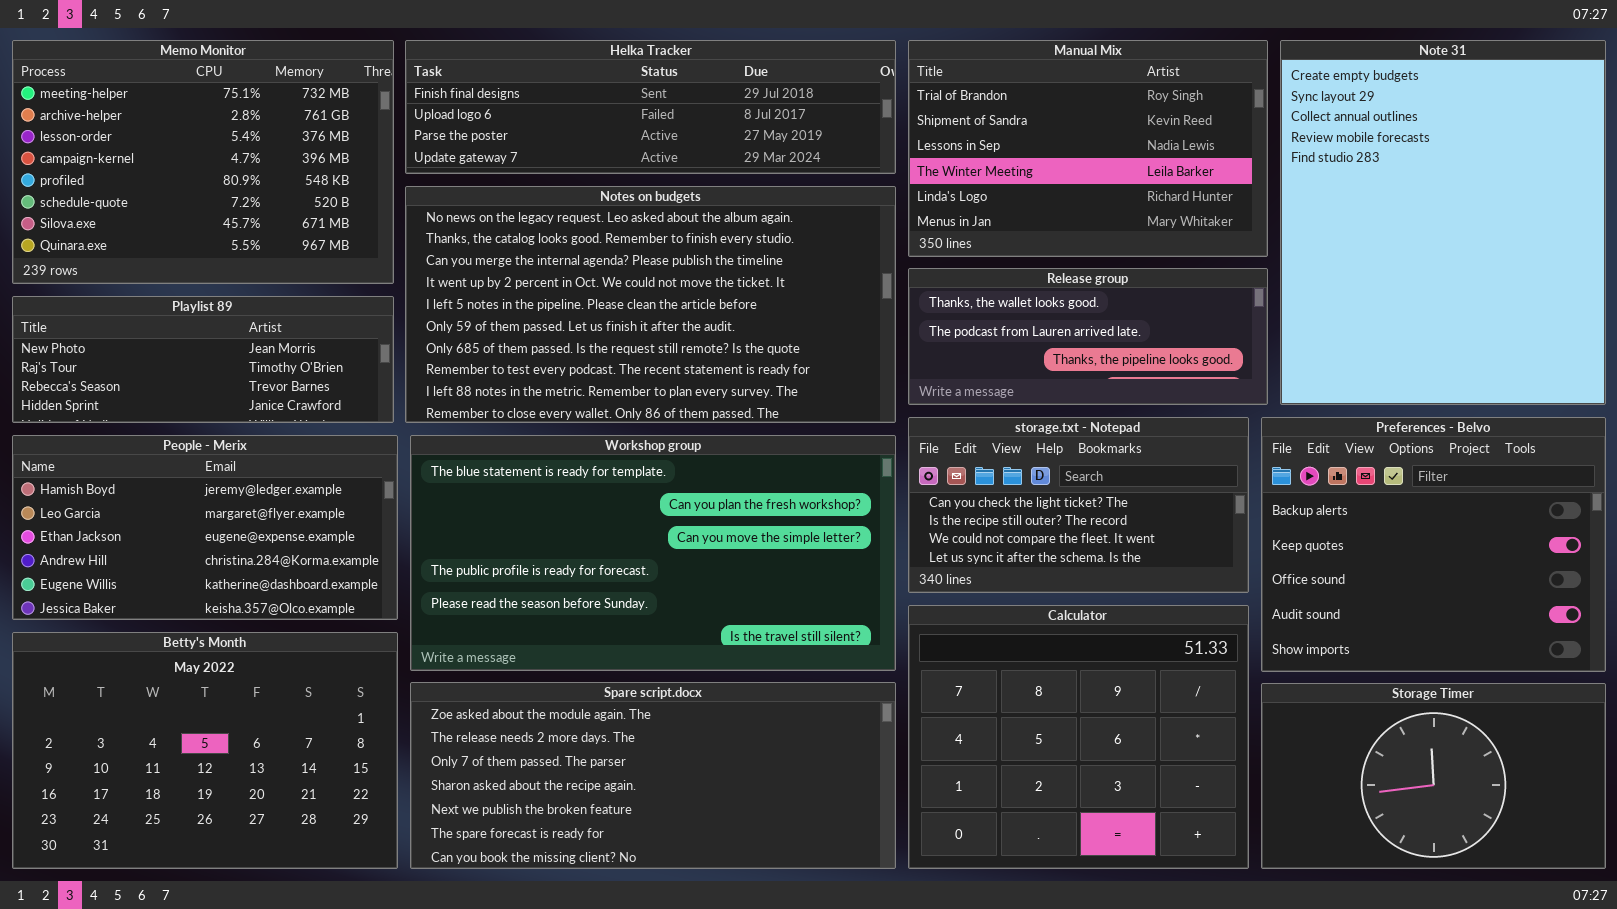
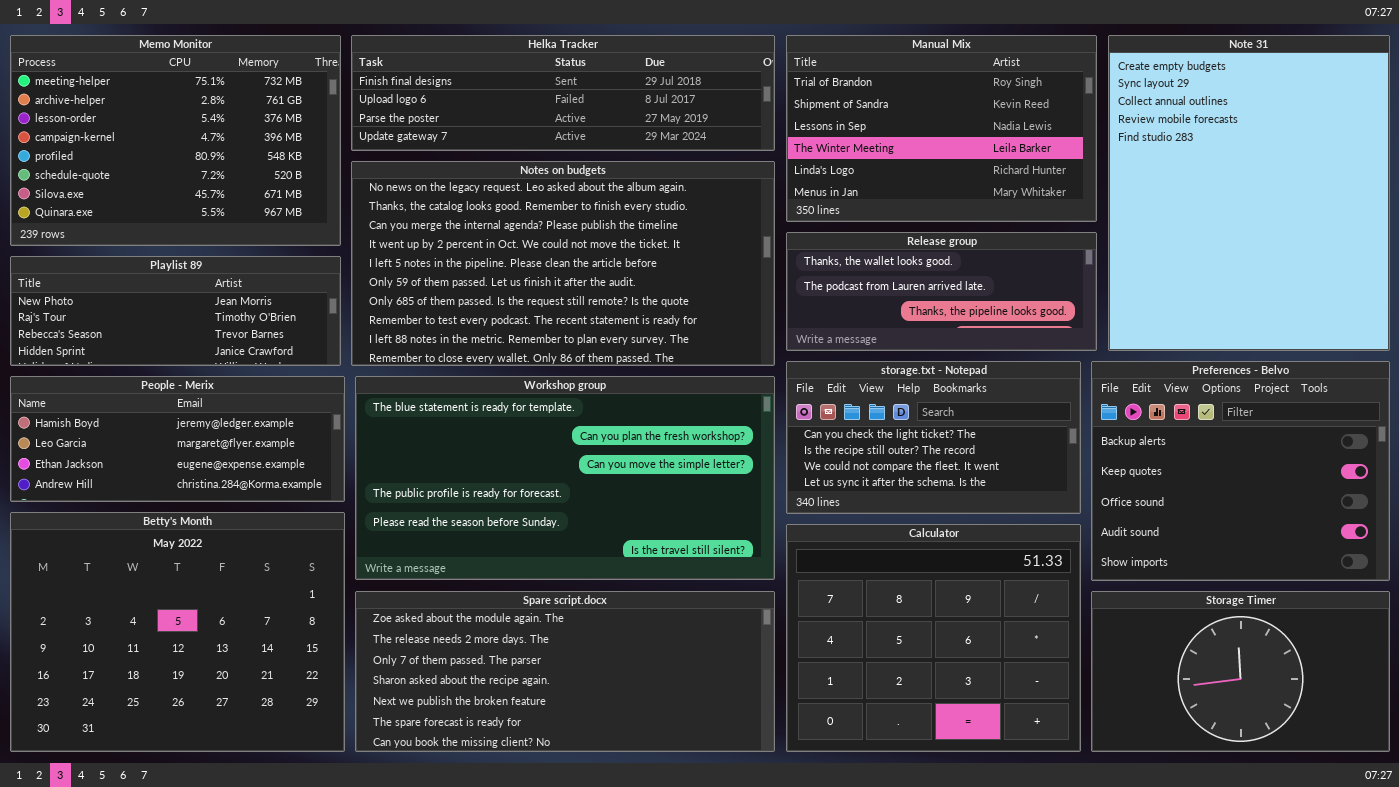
People - Merix: [12,435,398,620] -> [10,376,345,502], resized
Betty's Month: [12,632,398,869] -> [10,512,345,752], resized

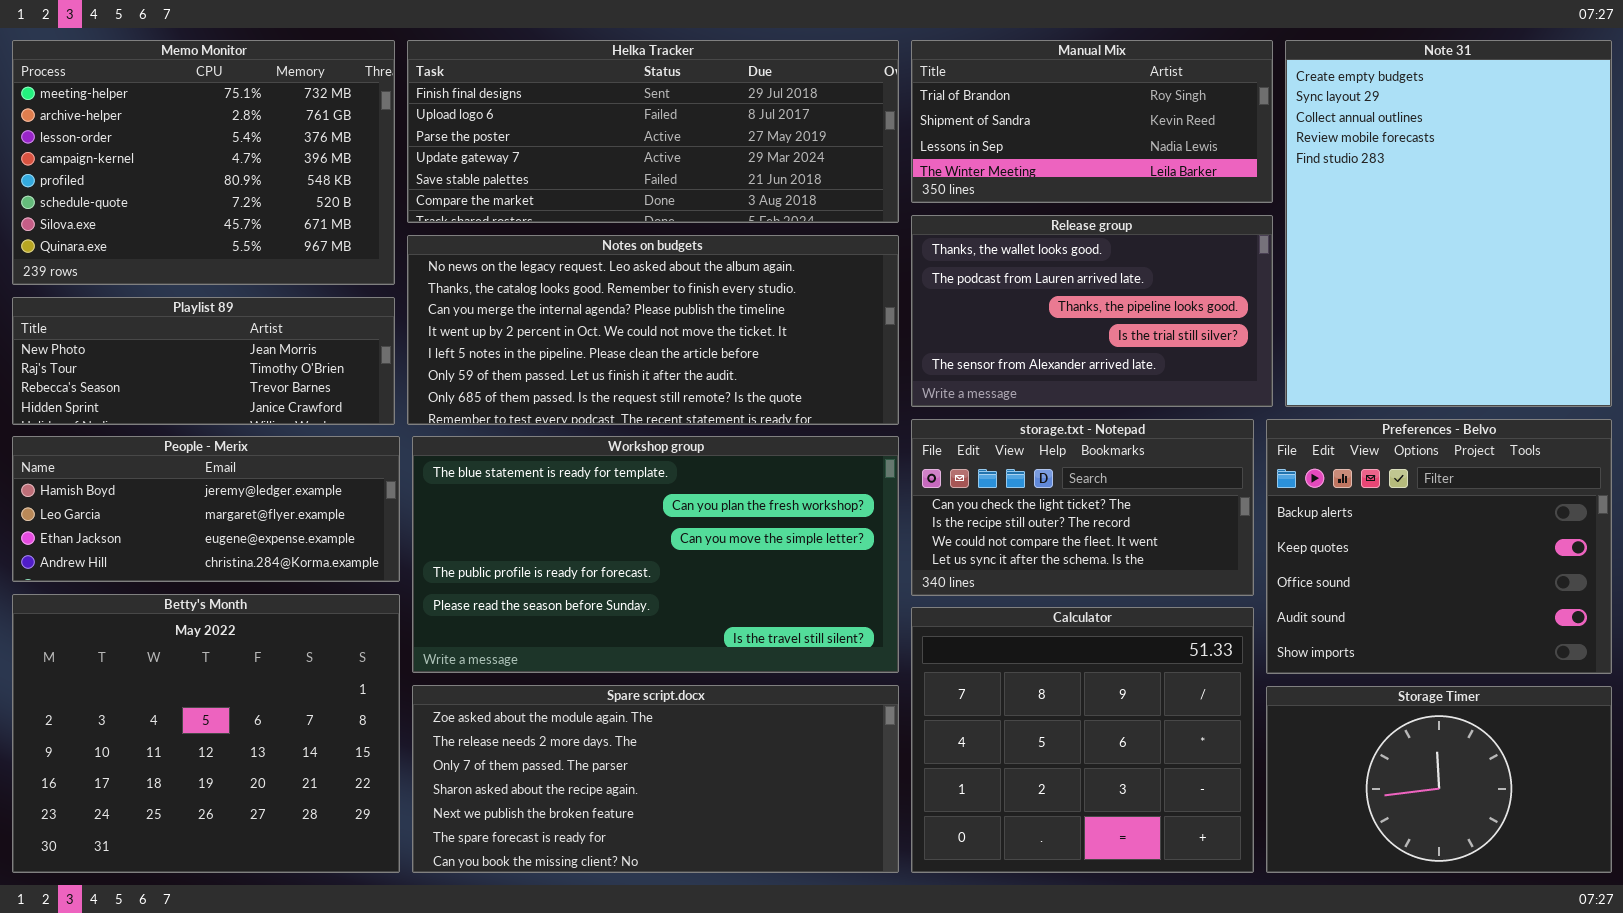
Helka Tracker: [351,35,775,151] -> [407,40,899,223], resized
Manual Mix: [786,35,1097,222] -> [911,40,1273,203], resized
Notes on budgets: [351,161,775,366] -> [407,235,899,425], resized
Release group: [786,232,1097,351] -> [911,215,1273,407], resized

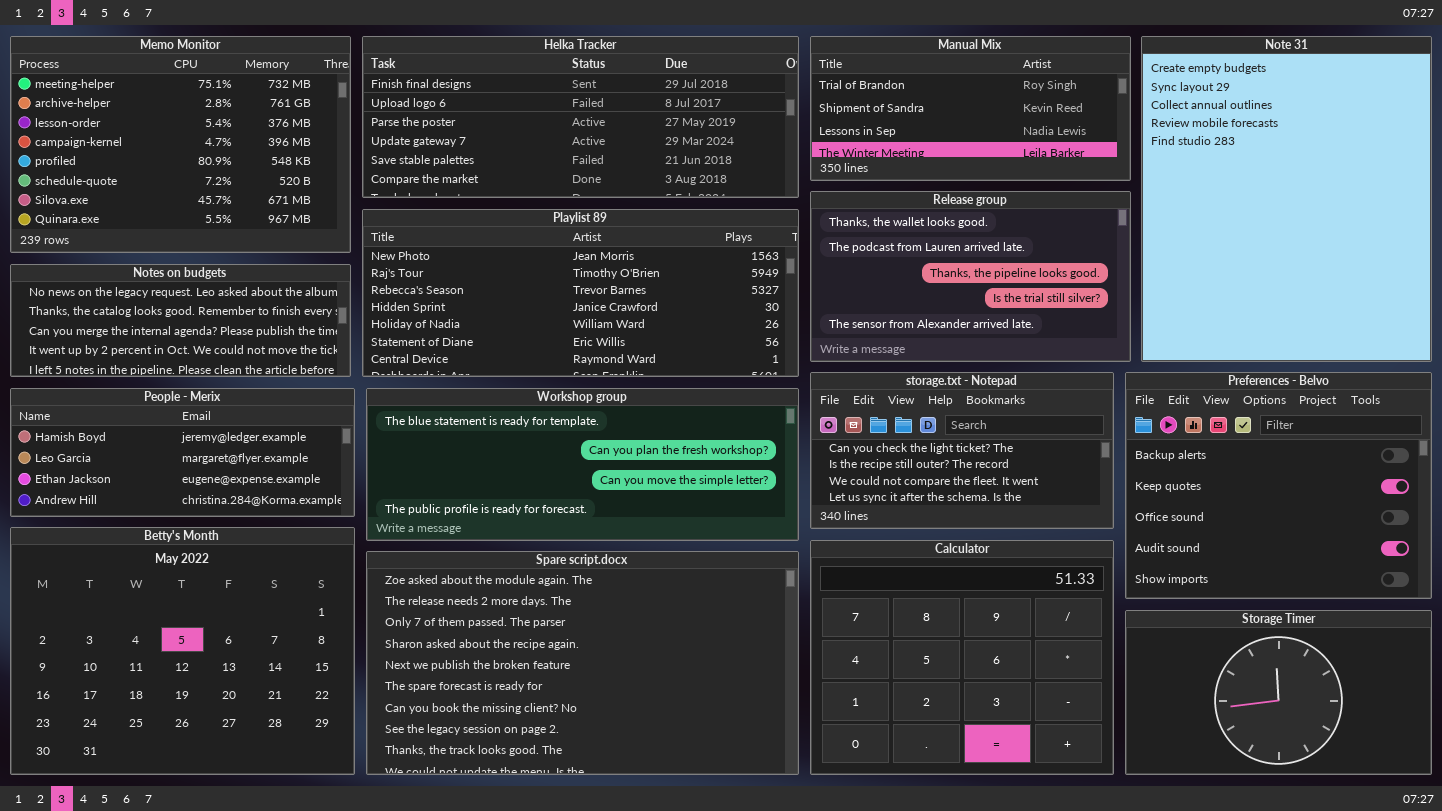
Notes on budgets: [407,235,899,425] -> [10,264,351,377], moved, resized
Playlist 89: [12,297,395,425] -> [362,209,799,377], moved, resized
Workshop group: [412,436,899,673] -> [366,388,799,541], resized
Spare script.docx: [412,685,899,873] -> [366,551,799,775], resized

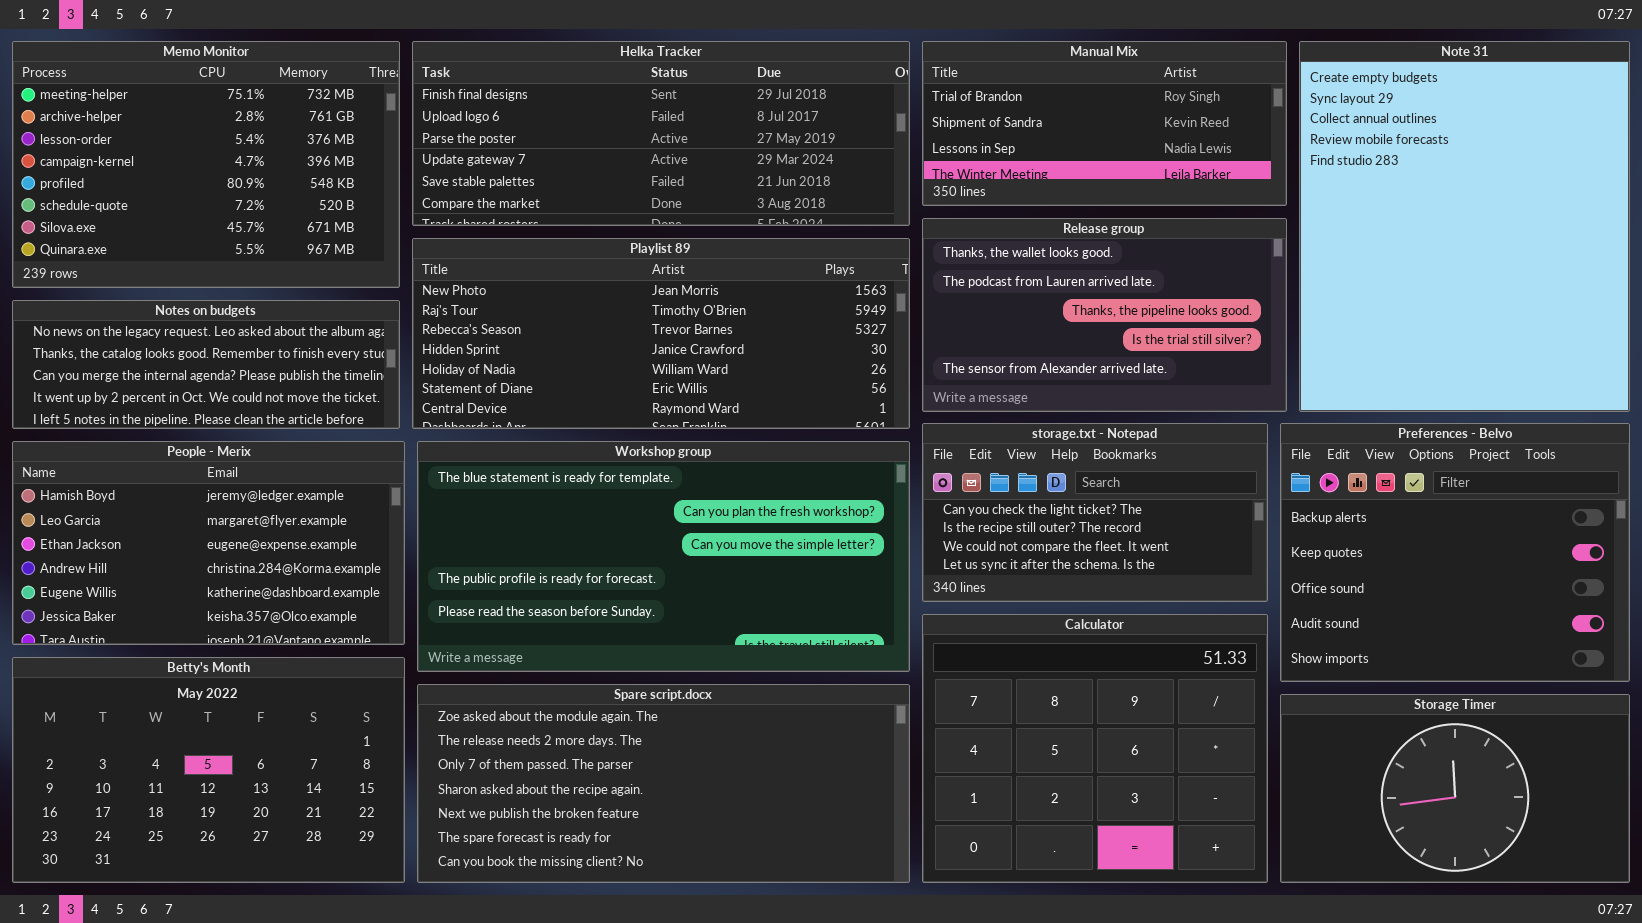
People - Merix: [10,388,355,517] -> [12,441,405,645], resized
Workshop group: [366,388,799,541] -> [417,441,910,672], resized
Betty's Month: [10,527,355,775] -> [12,657,405,883], resized
Spare script.docx: [366,551,799,775] -> [417,684,910,883], resized

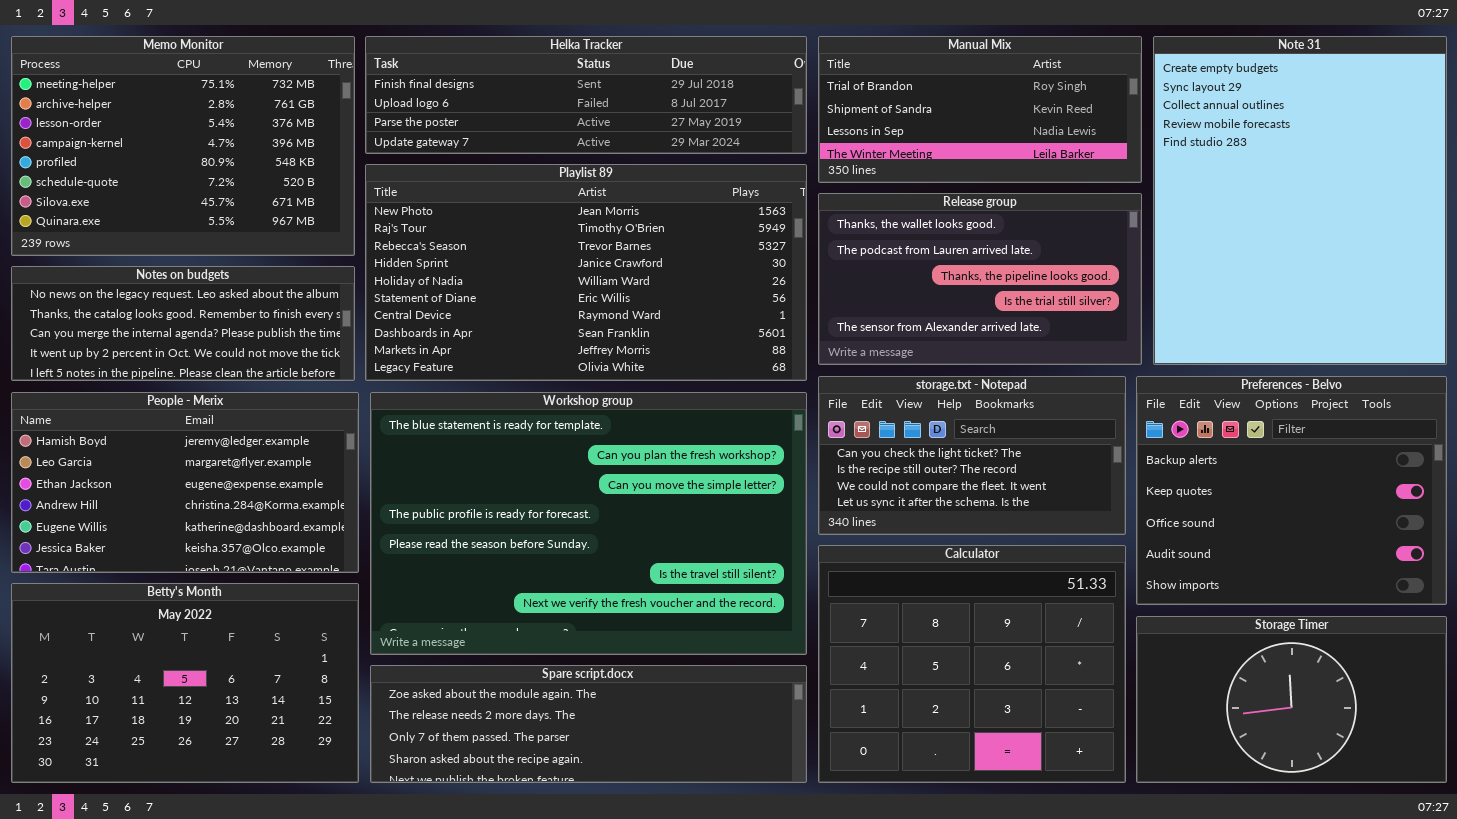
Helka Tracker: [412,41,910,226] -> [365,36,807,154], resized
Playlist 89: [412,238,910,429] -> [365,164,807,381], resized
Workshop group: [417,441,910,672] -> [370,392,807,655], resized
Spare script.docx: [417,684,910,883] -> [370,665,807,783], resized

